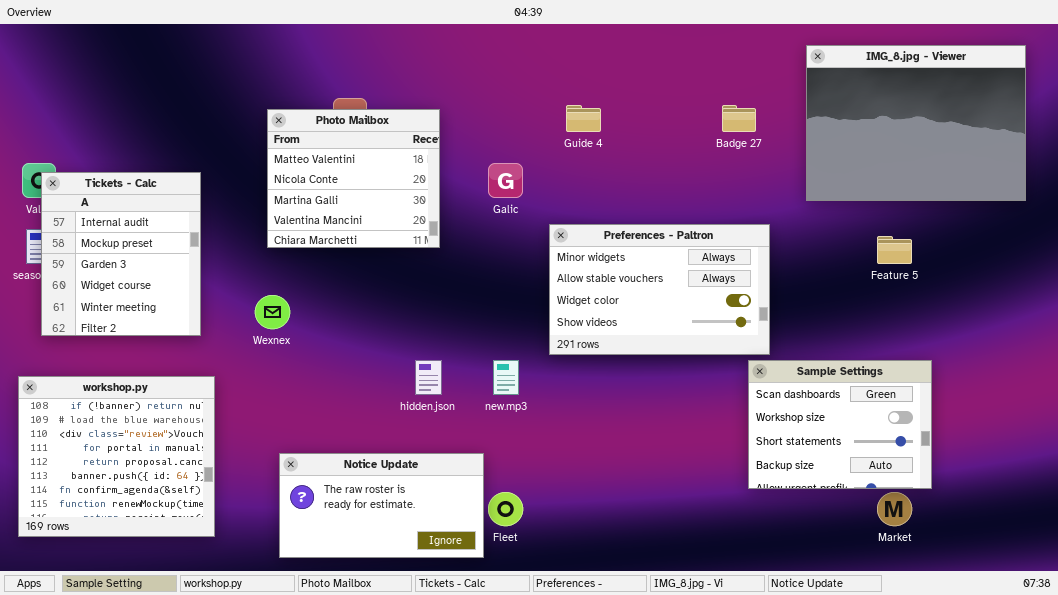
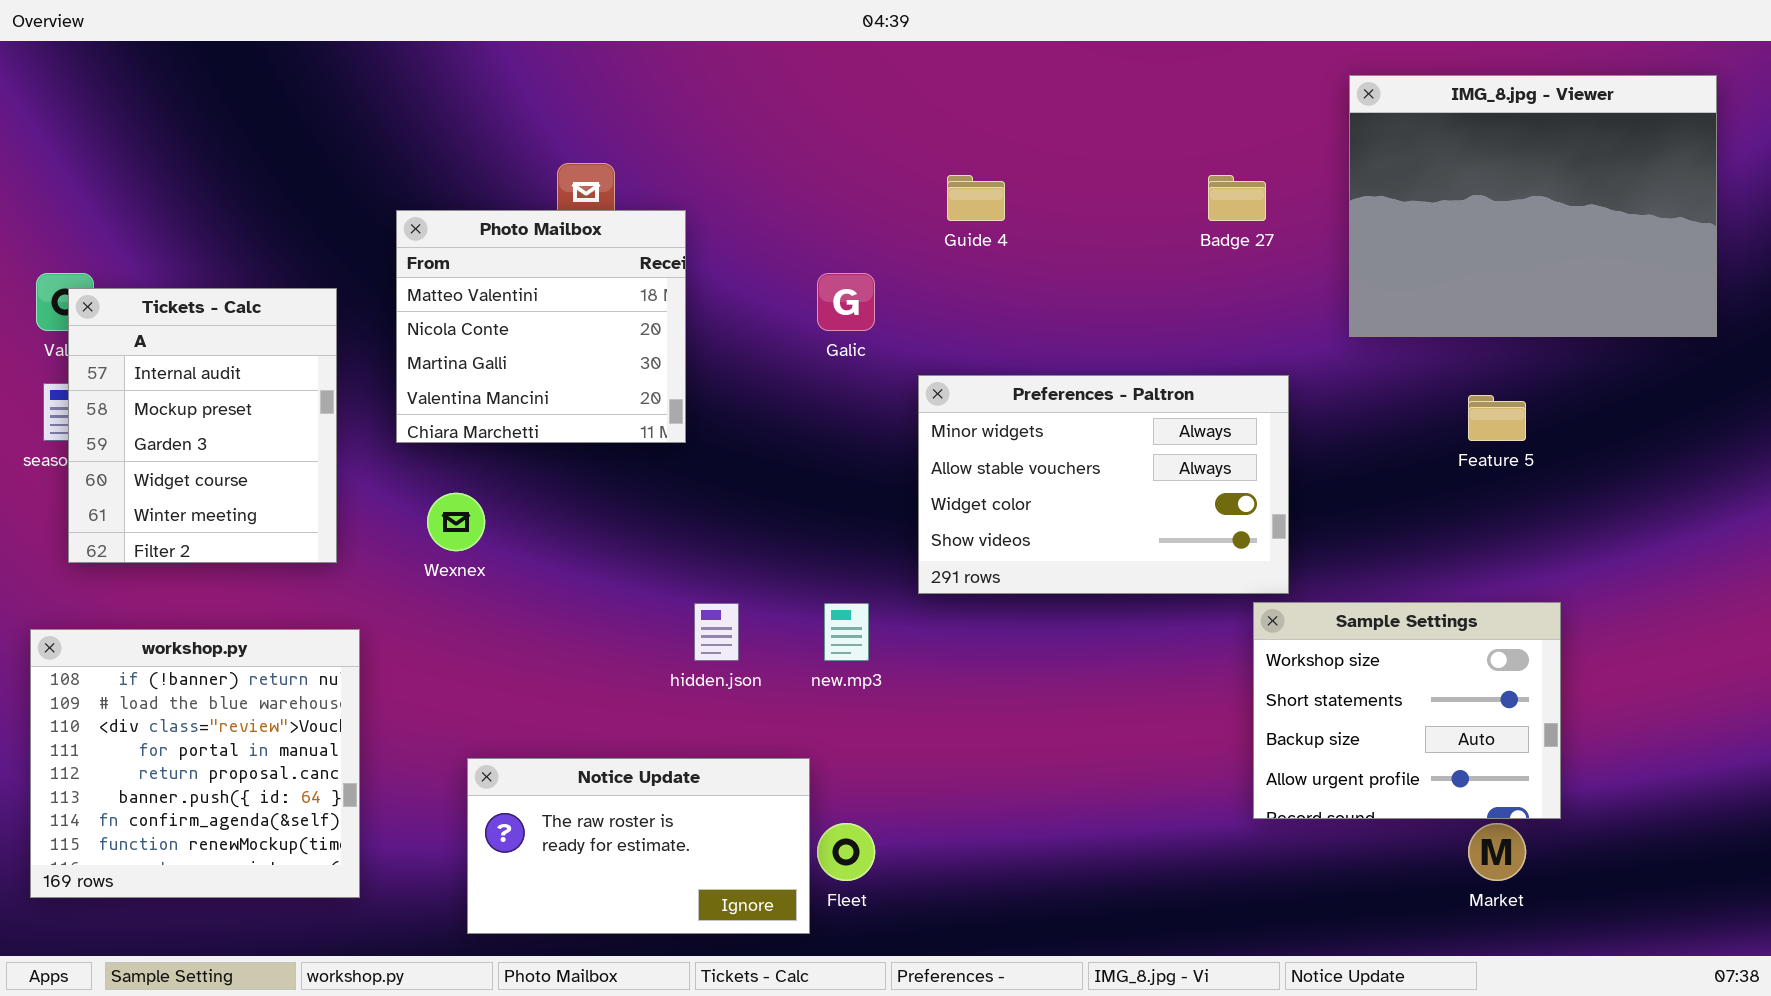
Photo Mailbox: [267,109,440,248] -> [396,210,686,443], moved
Sample Settings: [748,360,932,489] -> [1253,602,1561,819], scrolled down 1 row

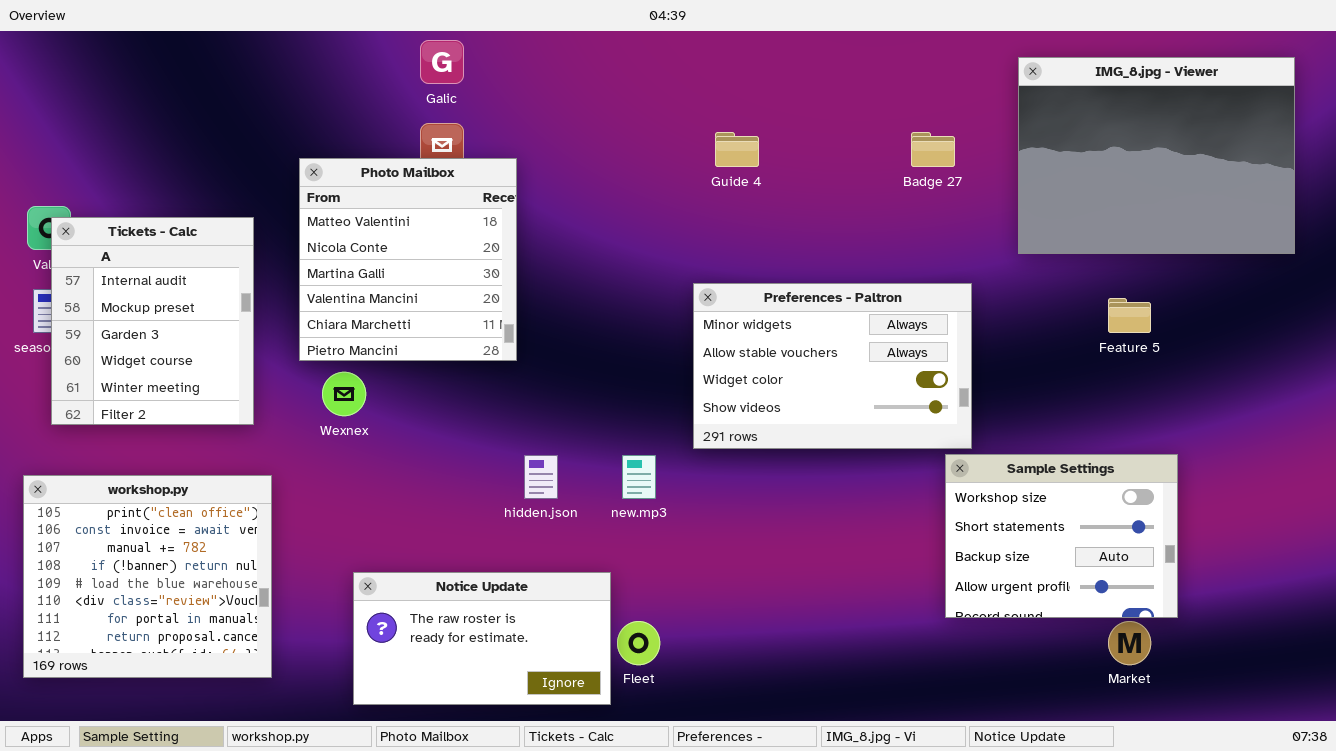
Photo Mailbox: [396,210,686,443] -> [299,158,517,361], resized
Galic: [817,273,875,331] -> [420,40,464,84], moved
workshop.py: [30,629,360,898] -> [23,475,272,678], scrolled up 3 rows

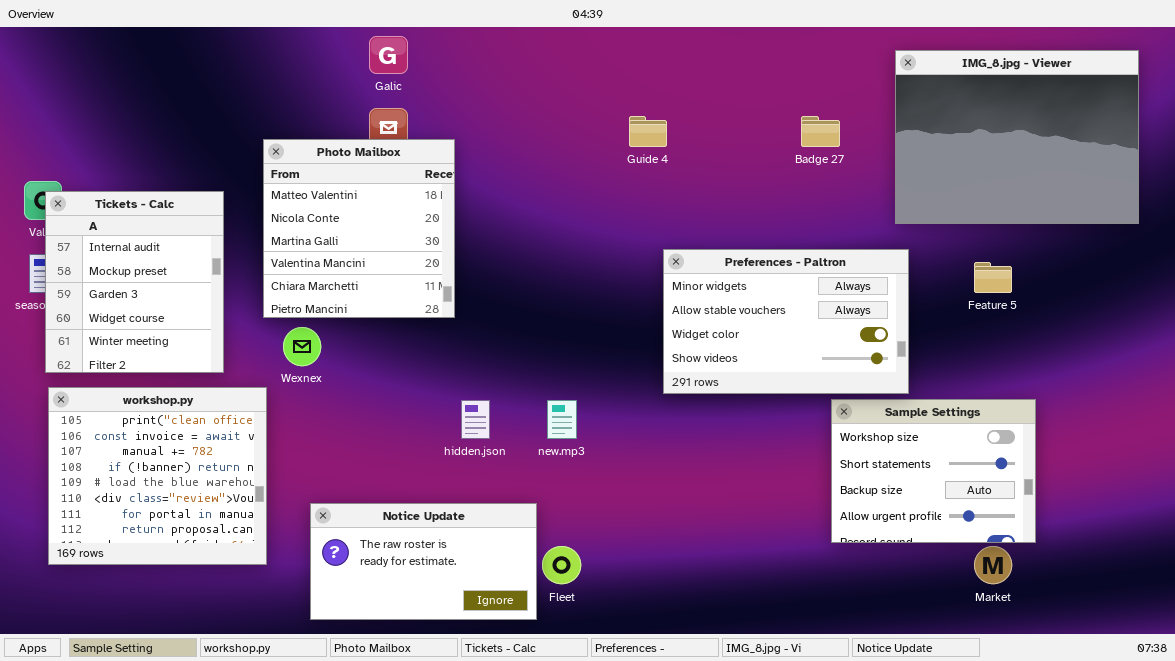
Preferences - Paltron: [693,283,972,449] -> [663,249,909,394], moved
workshop.py: [23,475,272,678] -> [48,387,267,565], moved

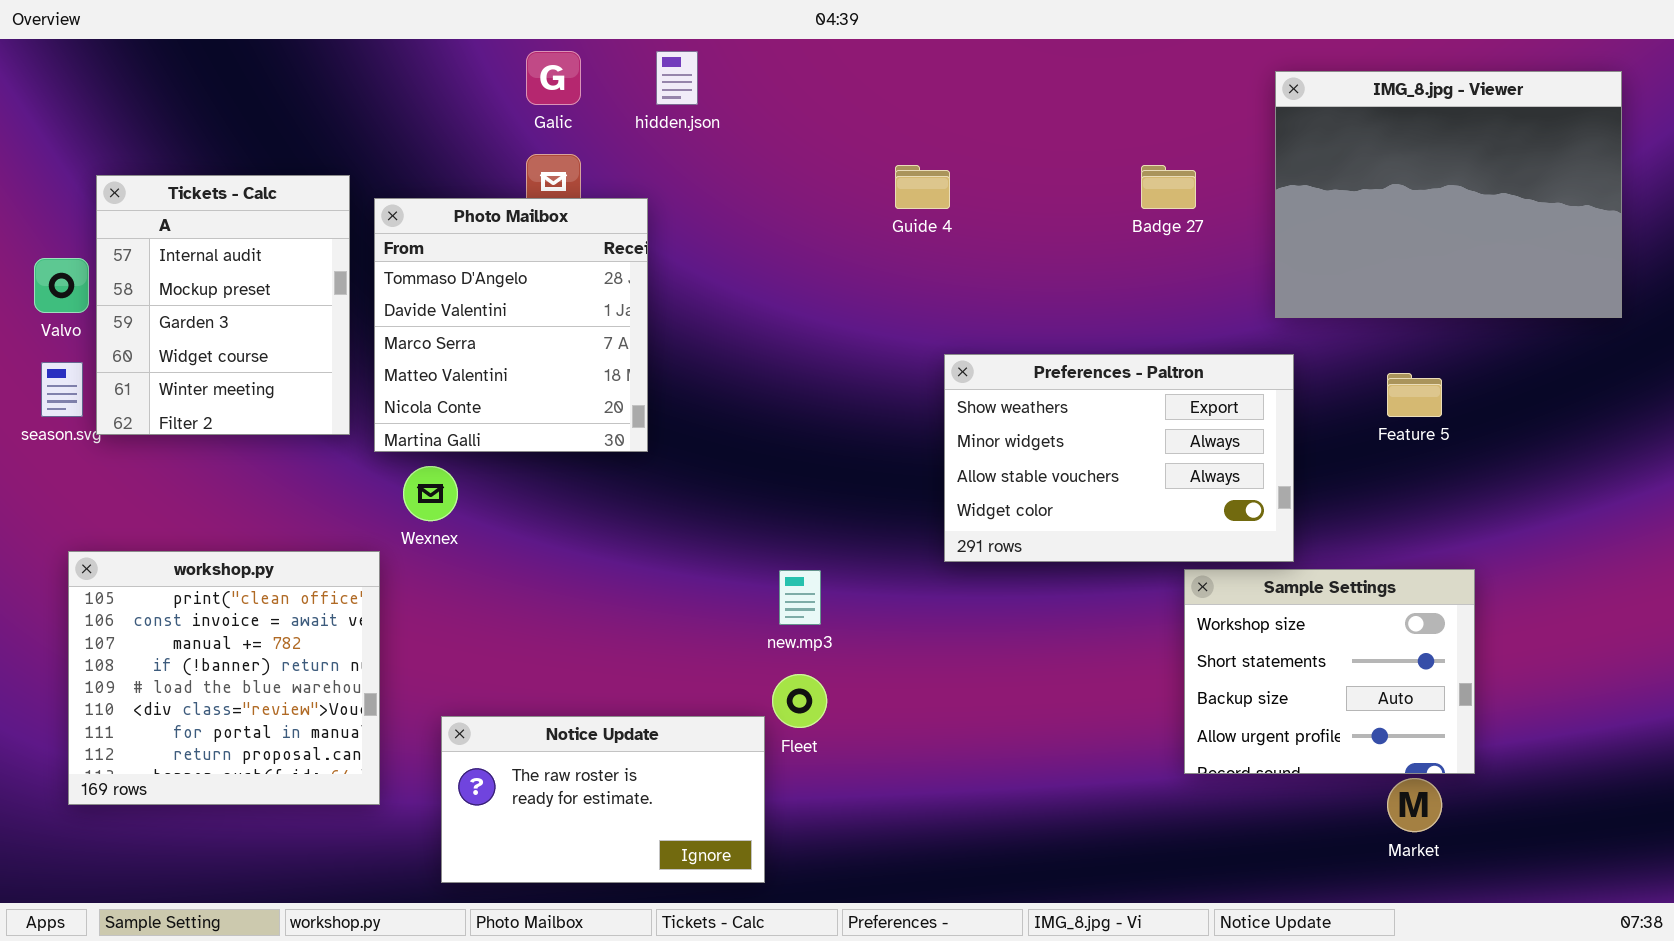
Photo Mailbox: [263,139,455,318] -> [374,198,648,452], scrolled up 3 rows
Tickets - Calc: [45,191,224,373] -> [96,175,350,435], moved
Preferences - Paltron: [663,249,909,394] -> [944,354,1294,562], scrolled up 1 row
hidden.json: [461,400,490,439] -> [656,51,698,105], moved
Fleet: [542,546,581,584] -> [772,674,827,728], moved

